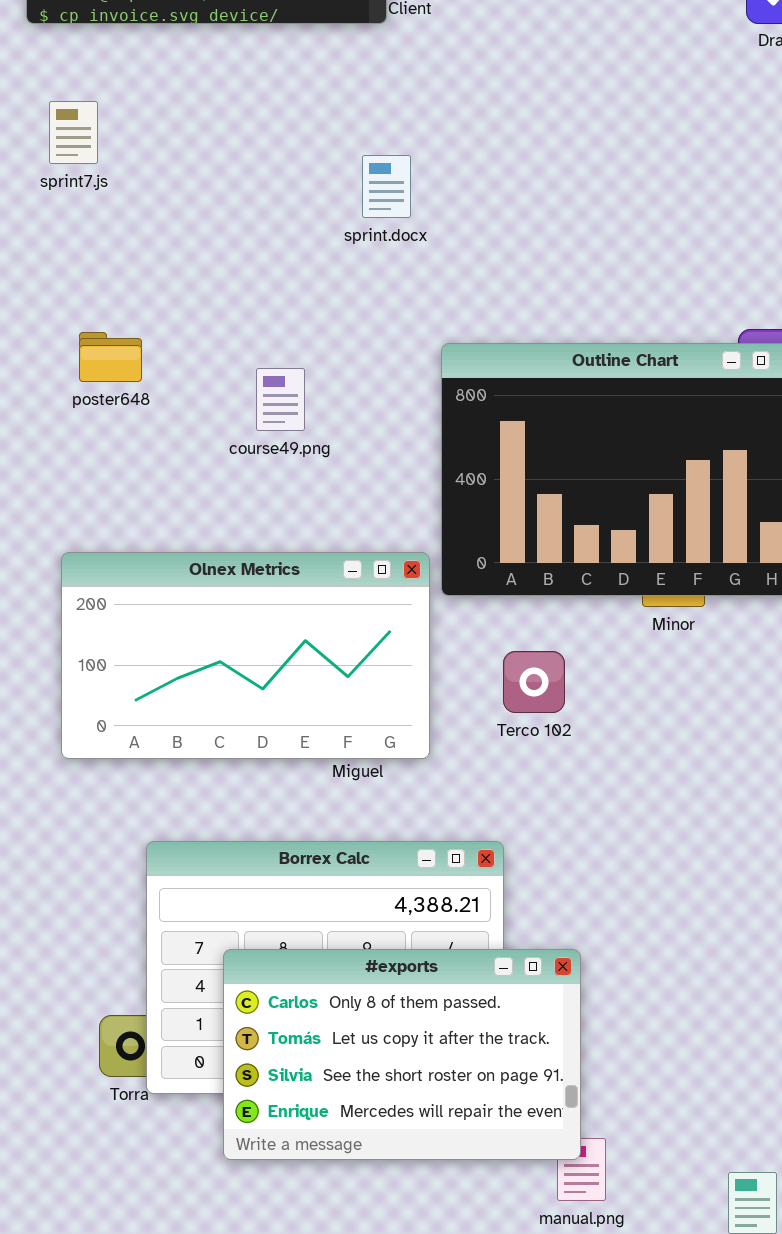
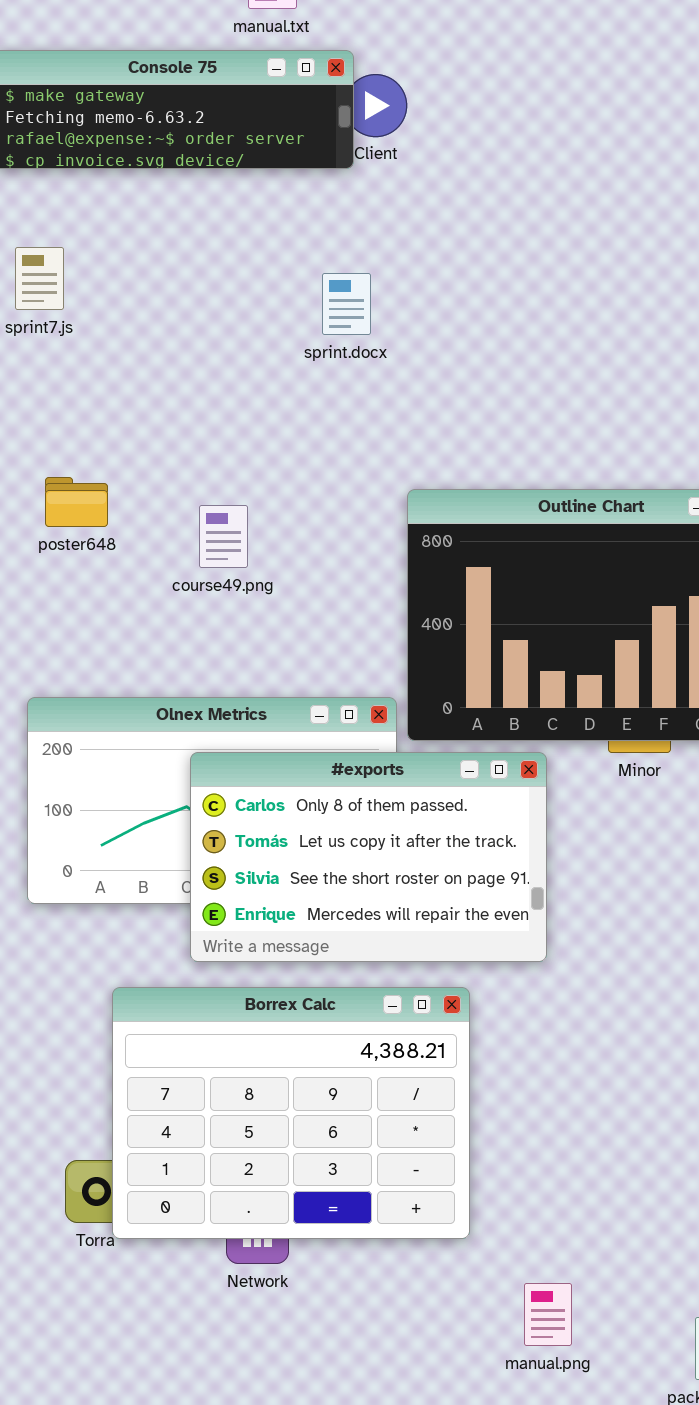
sprint.docx: [362,155,411,218] -> [322,273,371,335], moved
course49.png: [256,368,305,431] -> [199,505,248,568], moved
#exports: [223,949,581,1160] -> [190,752,547,962], moved

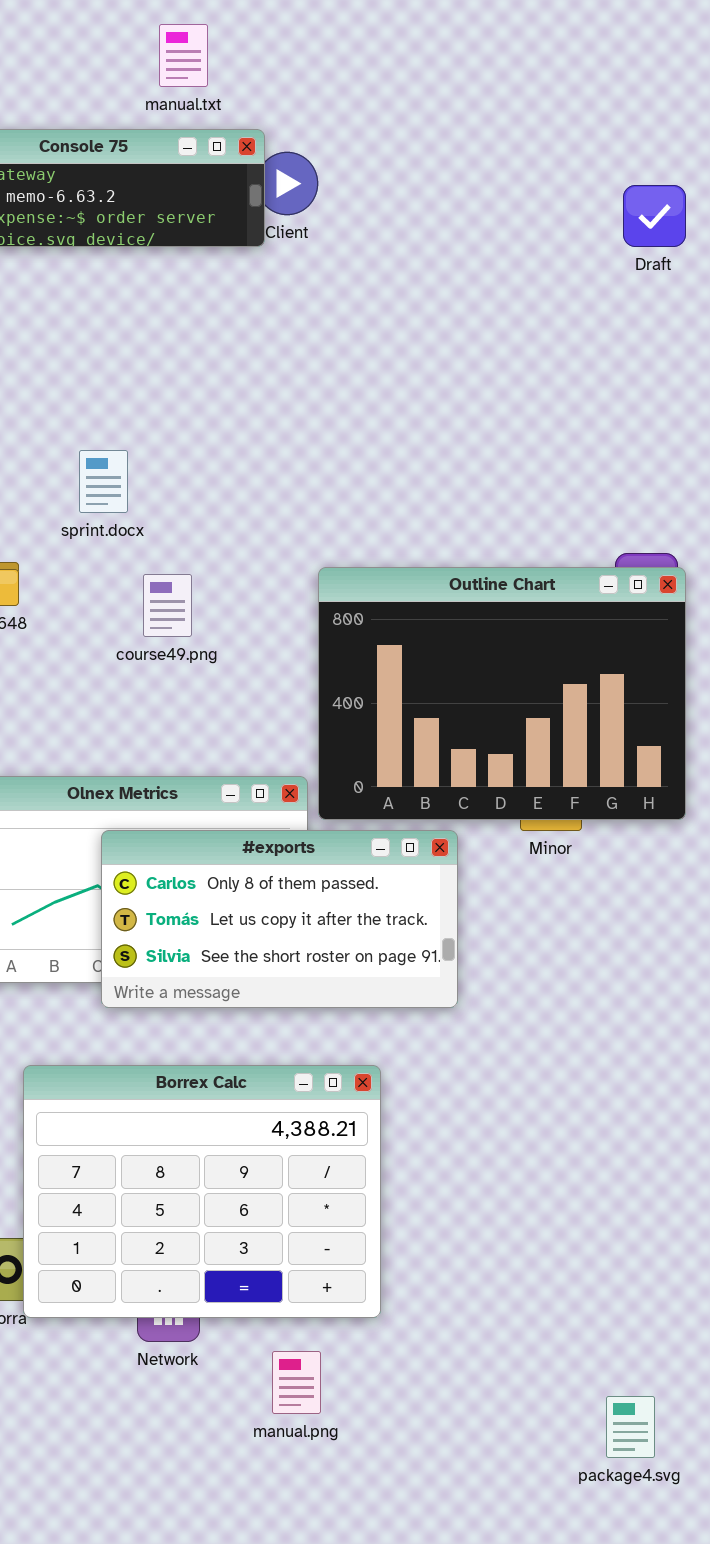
sprint.docx: [322,273,371,335] -> [79,450,128,513], moved
course49.png: [199,505,248,568] -> [143,574,192,637], moved
#exports: [190,752,547,962] -> [101,830,458,1008], resized
manual.png: [524,1283,572,1346] -> [272,1351,321,1414], moved

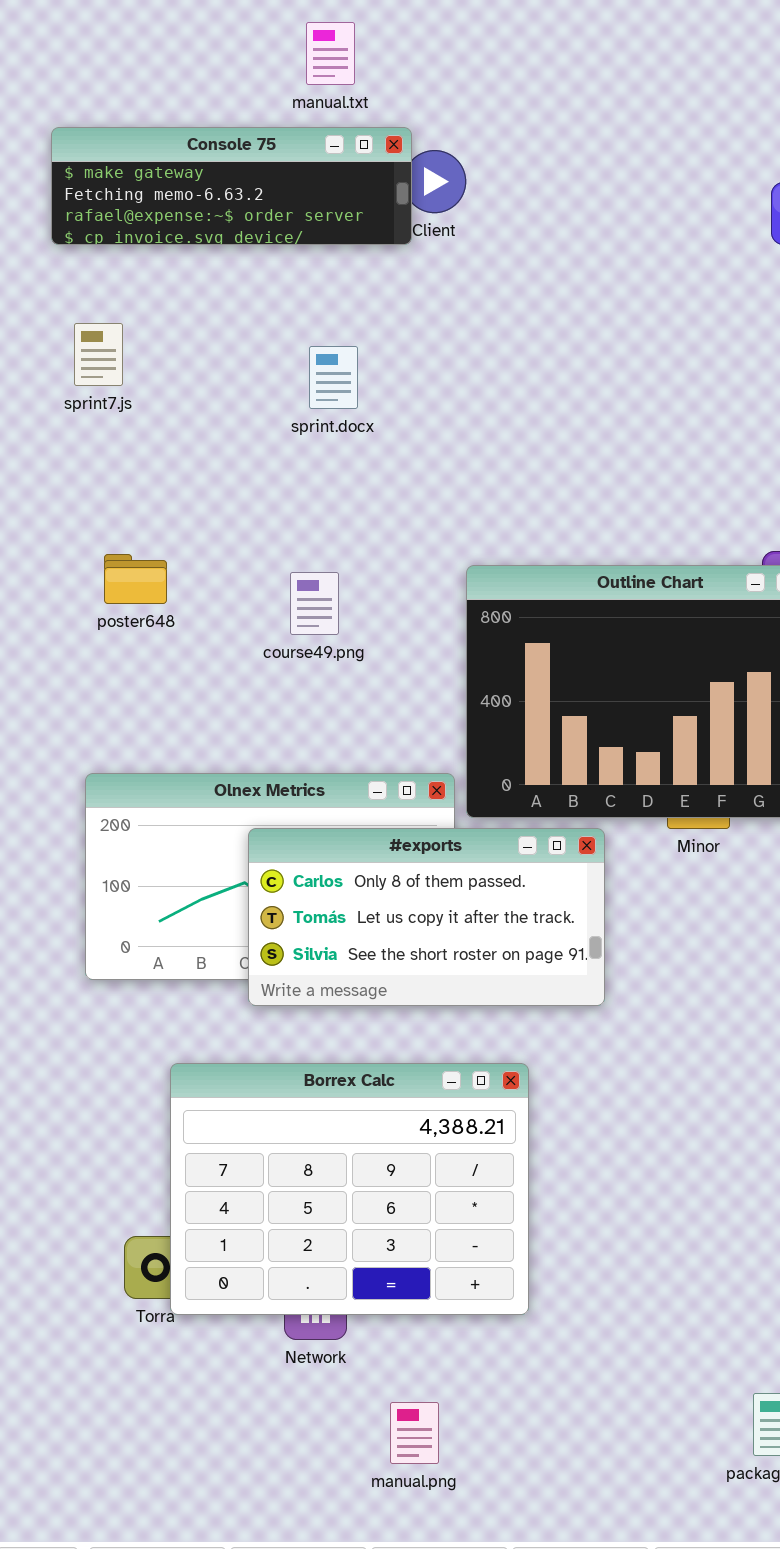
sprint.docx: [79,450,128,513] -> [309,346,358,409], moved
manual.png: [272,1351,321,1414] -> [390,1402,439,1464], moved

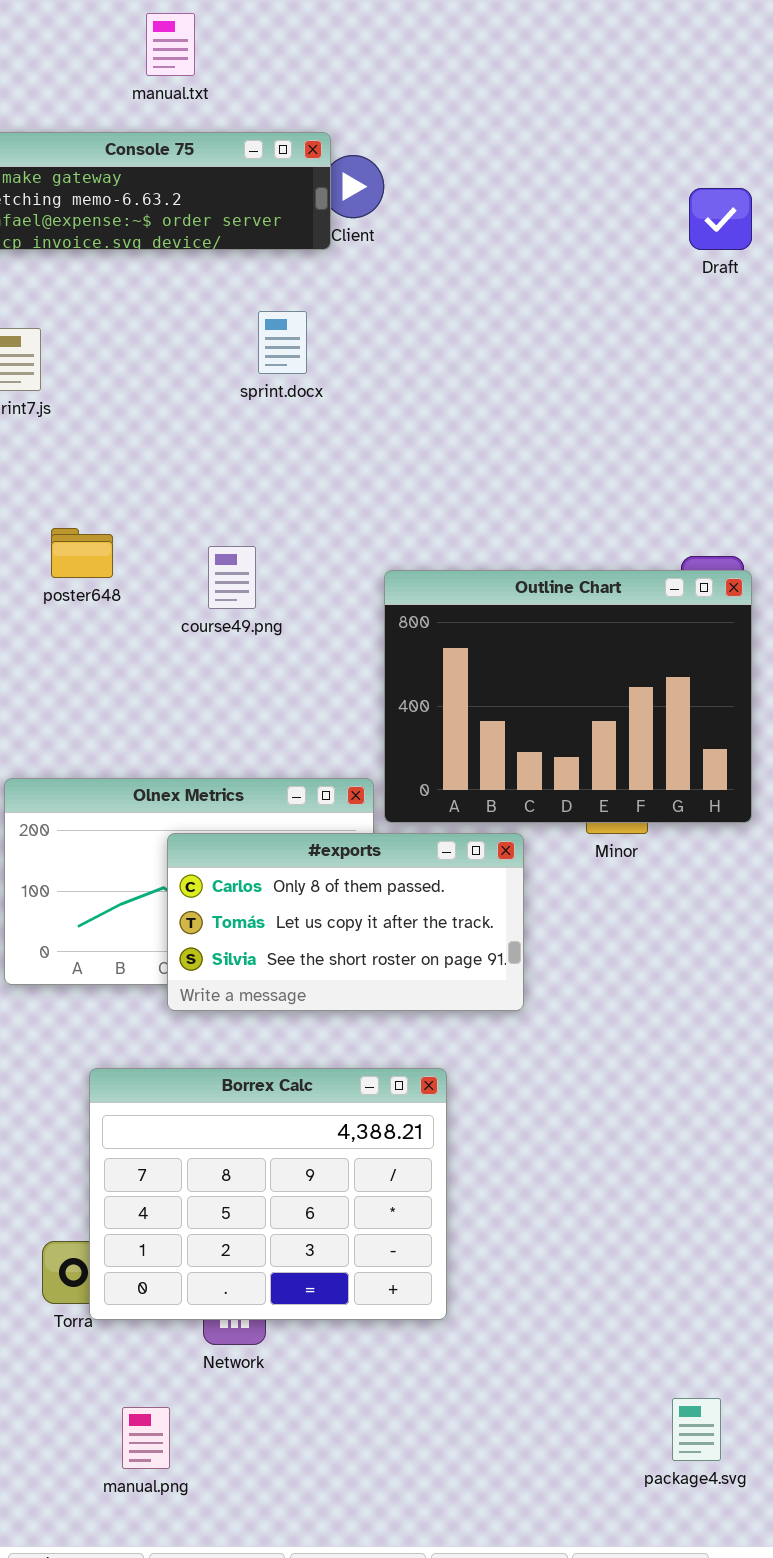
manual.txt: [306,22,355,85] -> [146,13,195,76], moved
sprint.docx: [309,346,358,409] -> [258,311,307,374], moved
poster648: [104,554,167,604] -> [51,528,113,578], moved
course49.png: [290,572,339,635] -> [208,546,256,609], moved
manual.png: [390,1402,439,1464] -> [122,1407,170,1469], moved

